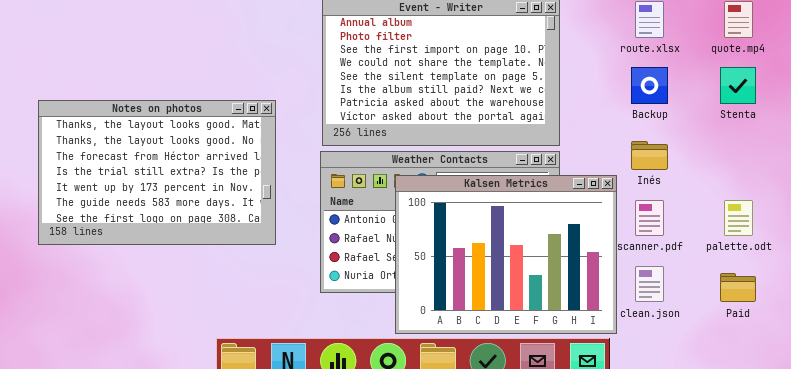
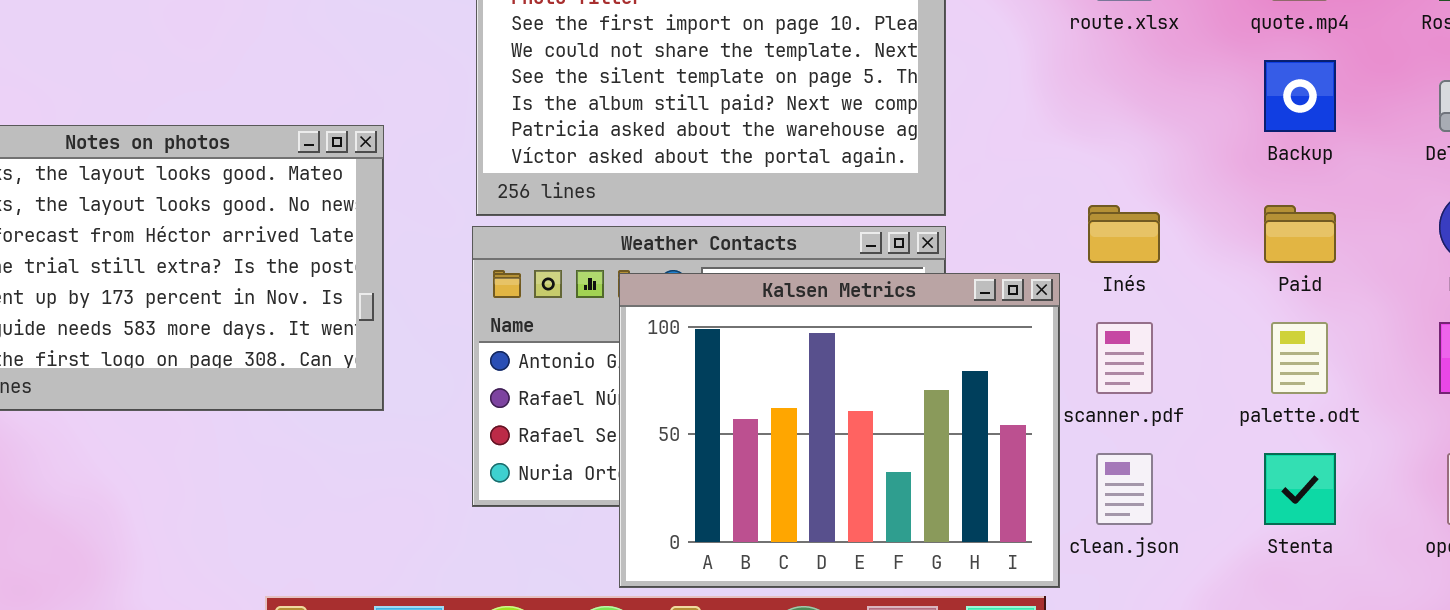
Backup: [631,67,668,104] -> [1264,60,1336,132], moved
Stenta: [720,67,756,104] -> [1264,453,1336,525], moved
Paid: [720,273,756,302] -> [1264,205,1336,263], moved

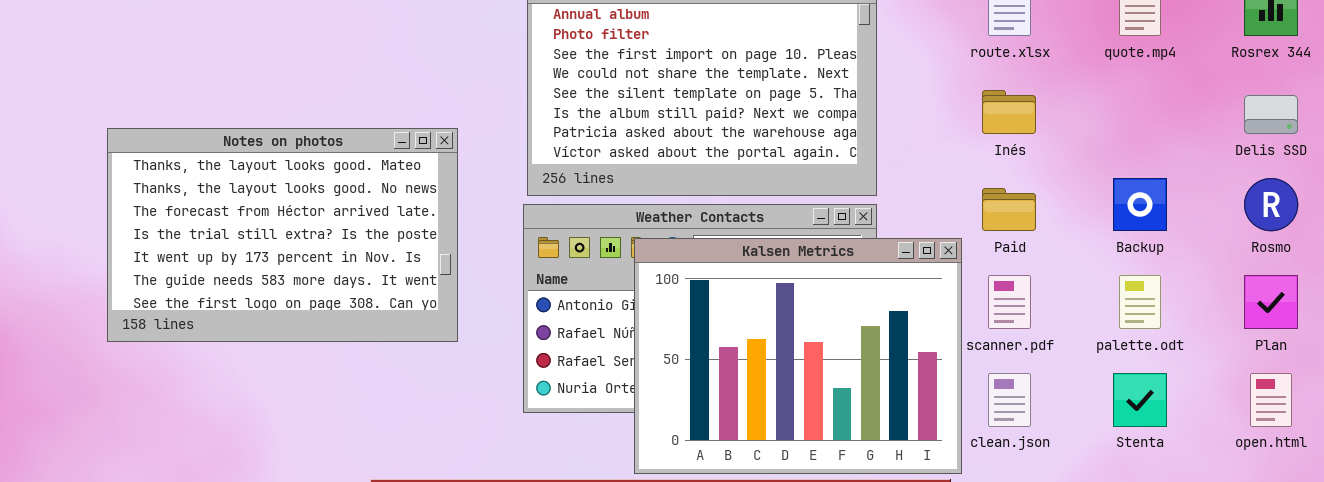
Backup: [1264,60,1336,132] -> [1113,178,1167,231], moved
Inés: [1088,205,1160,263] -> [982,90,1036,134], moved
Paid: [1264,205,1336,263] -> [982,188,1036,231], moved

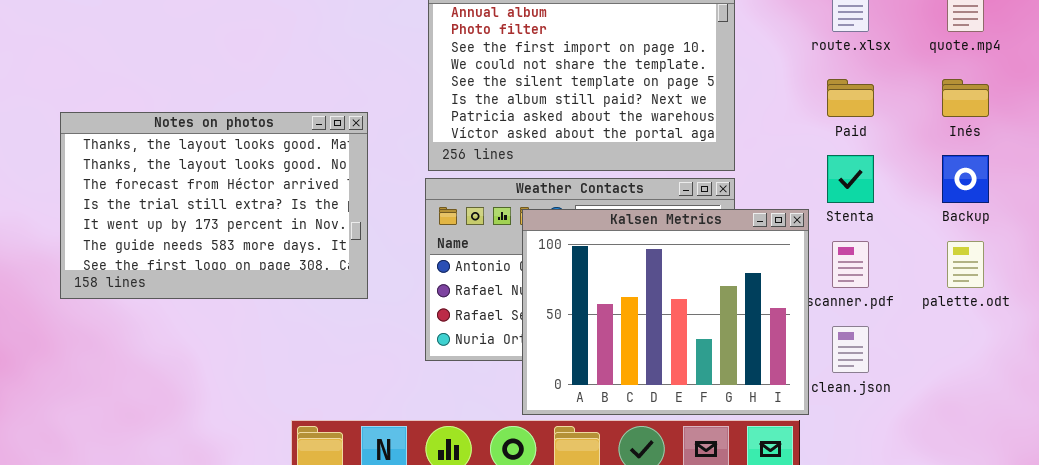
Inés: [982,90,1036,134] -> [942,79,989,117], moved
Paid: [982,188,1036,231] -> [827,79,874,117], moved
Stenta: [1113,373,1167,427] -> [827,155,874,203], moved

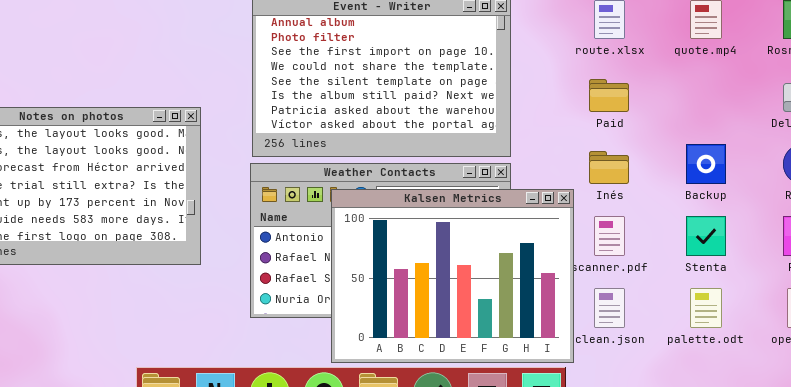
Inés: [942,79,989,117] -> [589,151,629,184], moved
Stenta: [827,155,874,203] -> [686,216,726,256], moved
palette.odt: [947,241,984,288] -> [690,288,722,328], moved

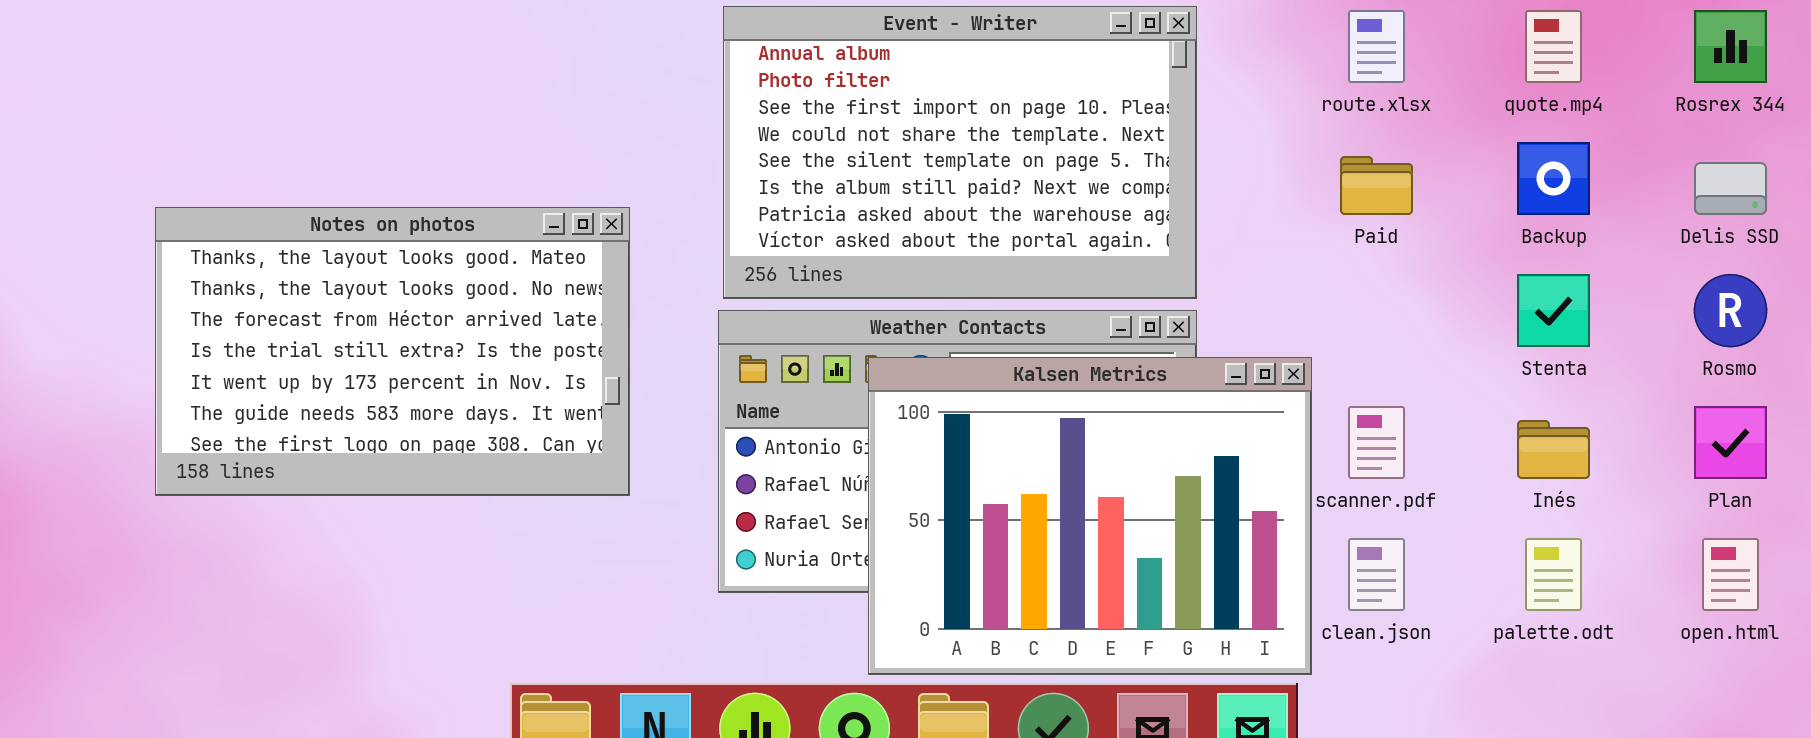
Backup: [686,144,726,184] -> [1517,142,1590,215], moved
Inés: [589,151,629,184] -> [1517,420,1590,479], moved
Stenta: [686,216,726,256] -> [1517,274,1590,347], moved

